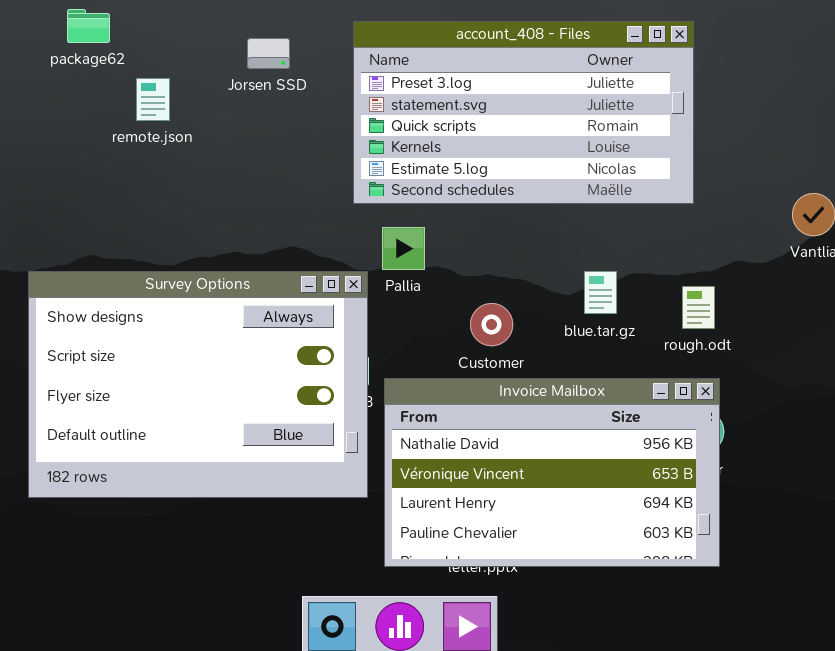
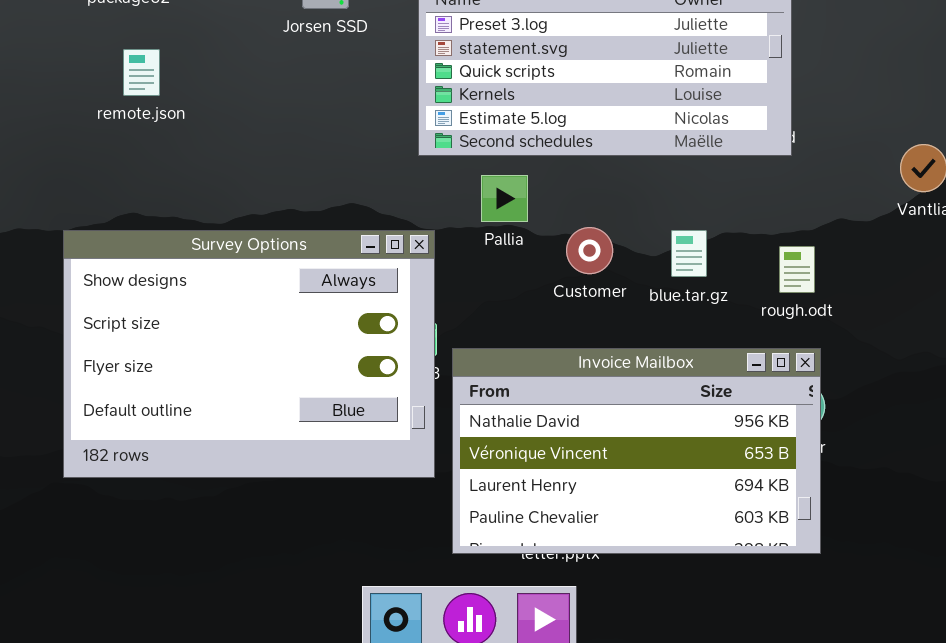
remote.json: [136,78,170,121] -> [123,49,160,96], moved
Pallia: [382,227,425,270] -> [481,175,528,222], moved
Customer: [470,303,513,346] -> [566,227,613,274], moved

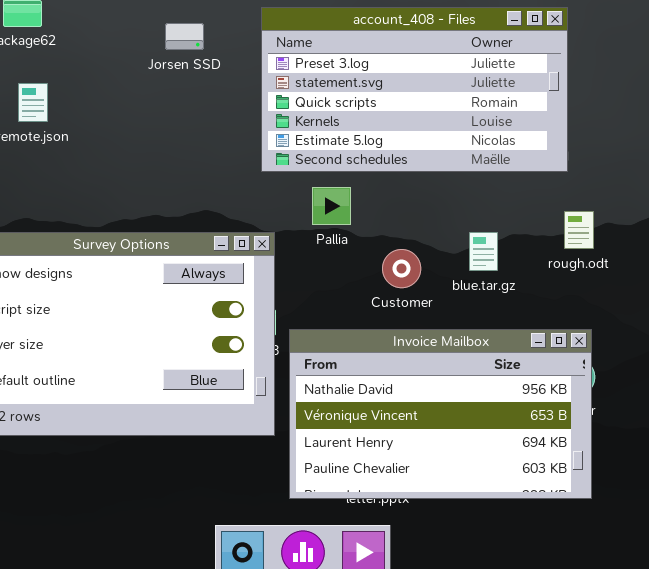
Customer: [566,227,613,274] -> [382,249,421,288], moved
rough.odt: [779,246,815,293] -> [564,211,594,249], moved

